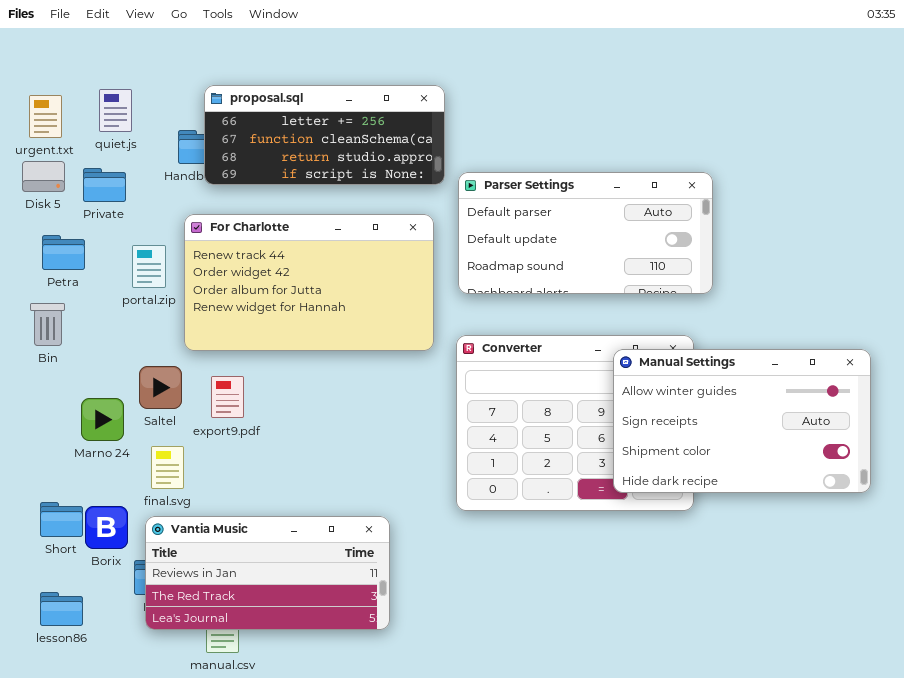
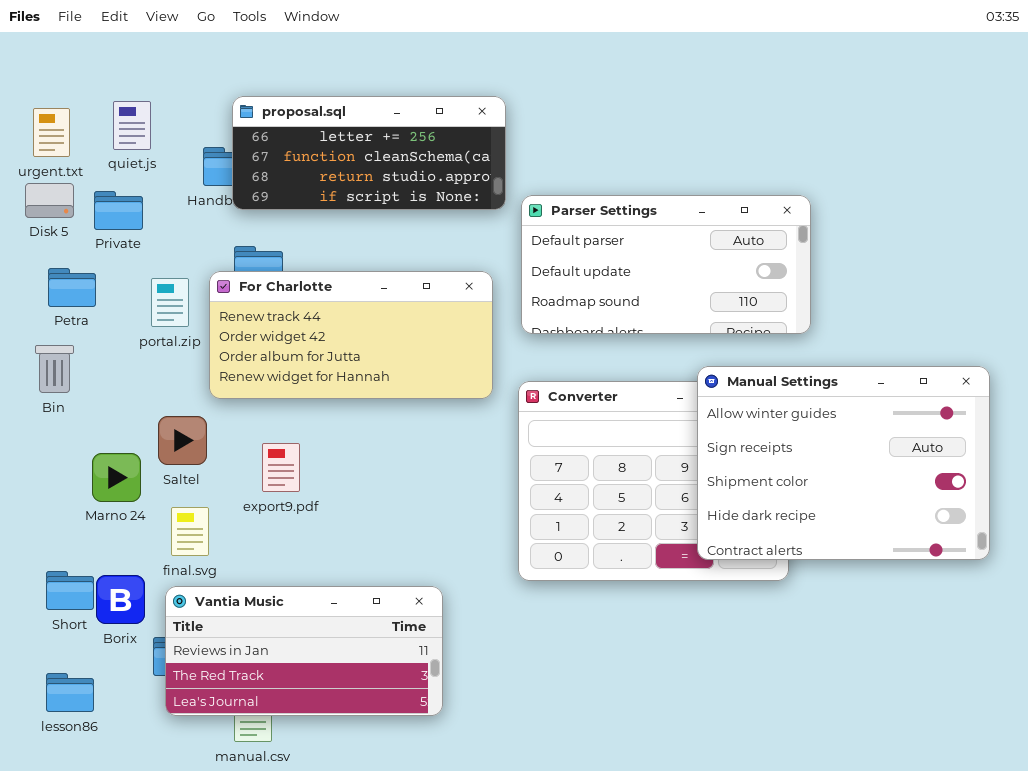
For Charlotte: [184,214,434,351] -> [209,271,493,399], resized
Manual Settings: [613,349,871,493] -> [697,366,990,560], resized
export9.pdf: [211,376,244,418] -> [262,443,300,492], moved

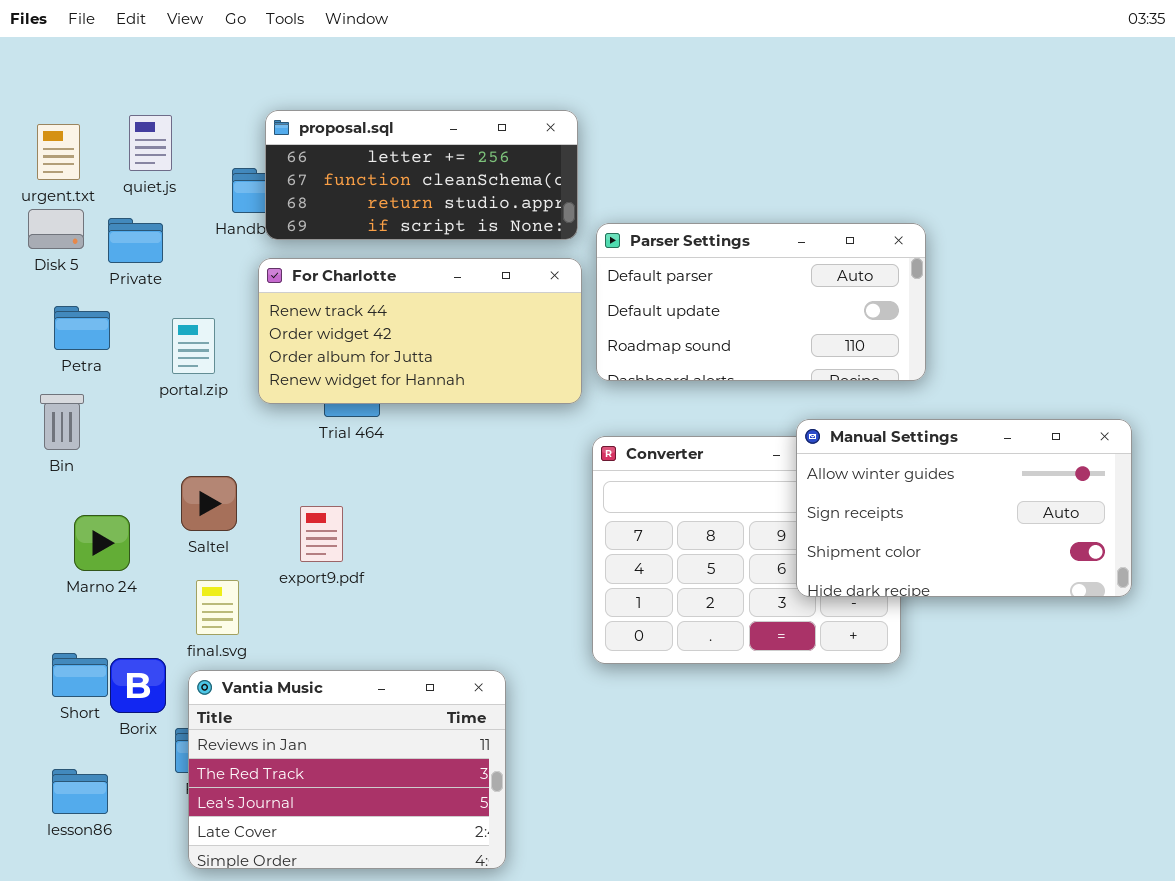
For Charlotte: [209,271,493,399] -> [258,258,582,404], moved
Manual Settings: [697,366,990,560] -> [796,419,1132,597], resized
Marno 24: [92,453,141,502] -> [74,515,130,571], moved
Vantia Music: [165,586,443,716] -> [188,670,506,869], resized

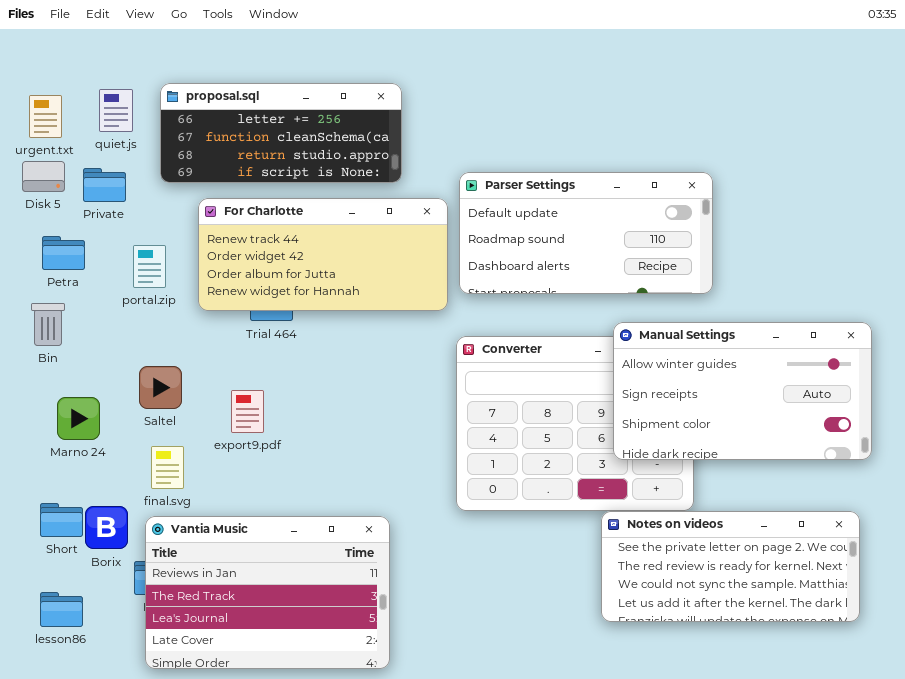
proposal.sql: [265,110,578,240] -> [160,83,402,183], moved
Parser Settings: [596,223,926,381] -> [459,172,713,294], scrolled down 1 row
Notes on videos: none -> [601,511,860,622], opened

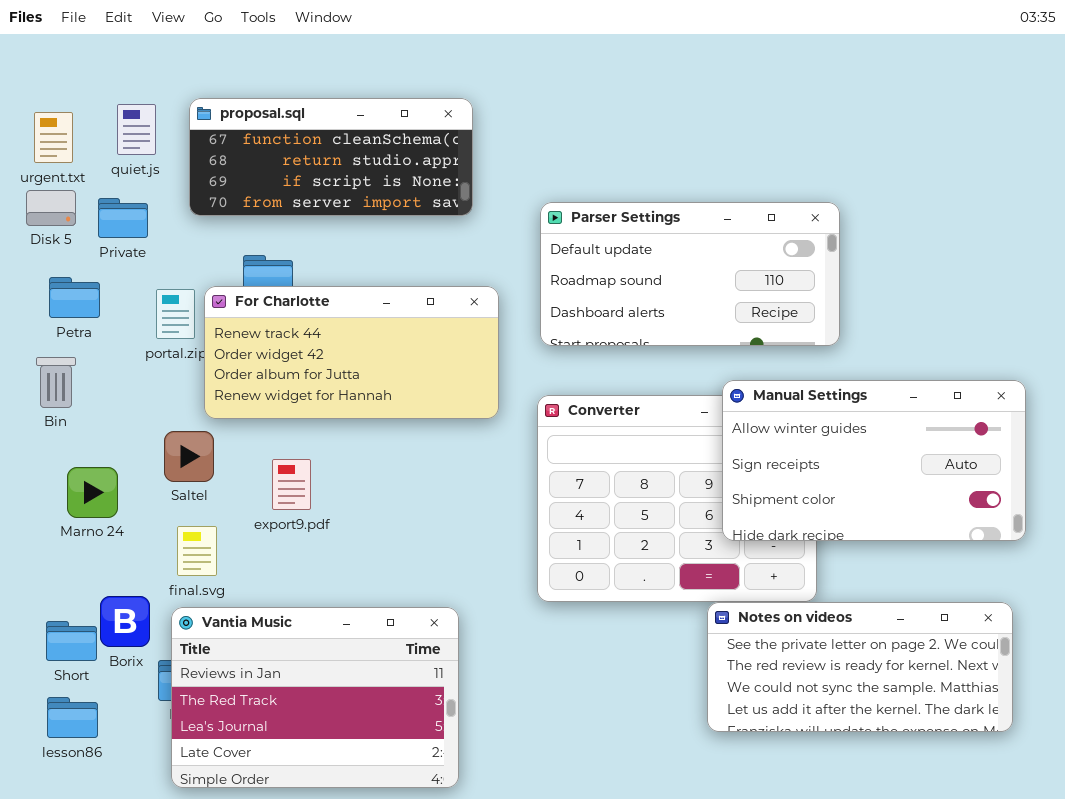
proposal.sql: [160,83,402,183] -> [189,98,473,216], scrolled down 1 row
For Charlotte: [198,198,448,311] -> [204,286,499,419], moved
Short: [40,503,83,537] -> [46,621,97,661], moved

